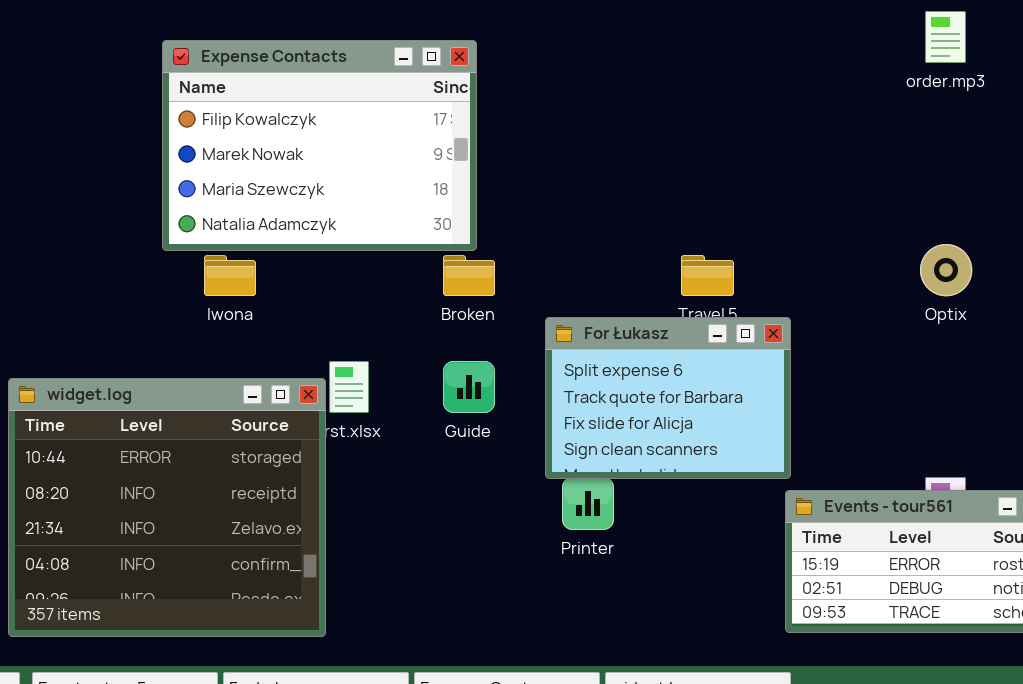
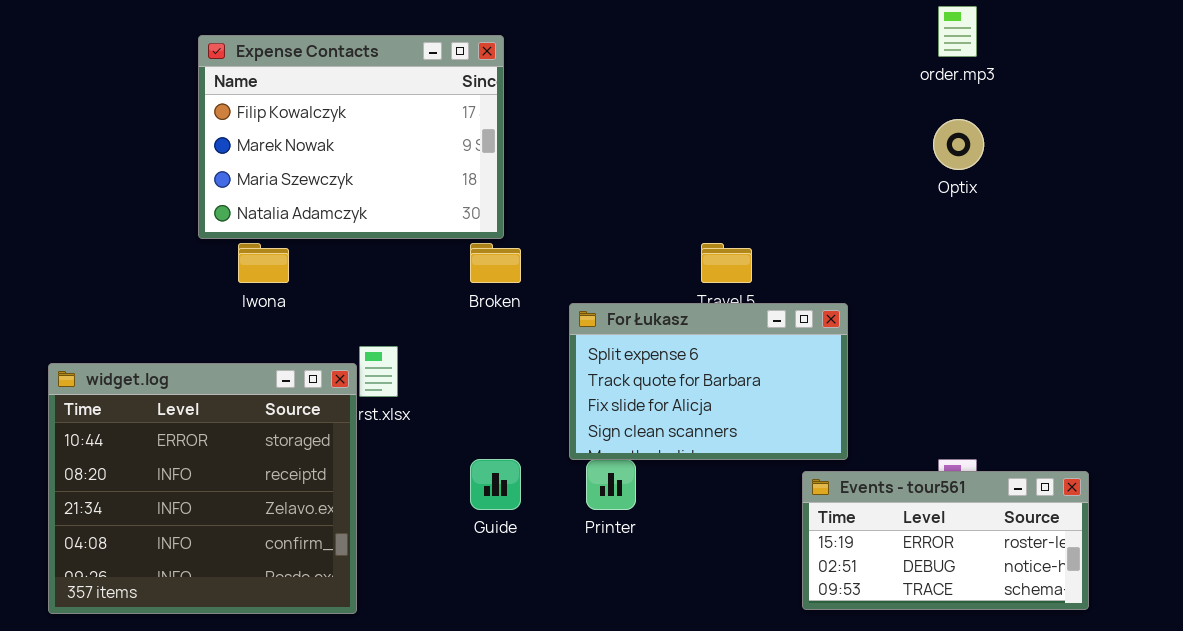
Optix: [920,244,972,296] -> [933,119,984,170], moved
For Łukasz: [545,317,791,479] -> [569,303,848,460], resized
Guide: [443,361,495,413] -> [470,459,521,510], moved

